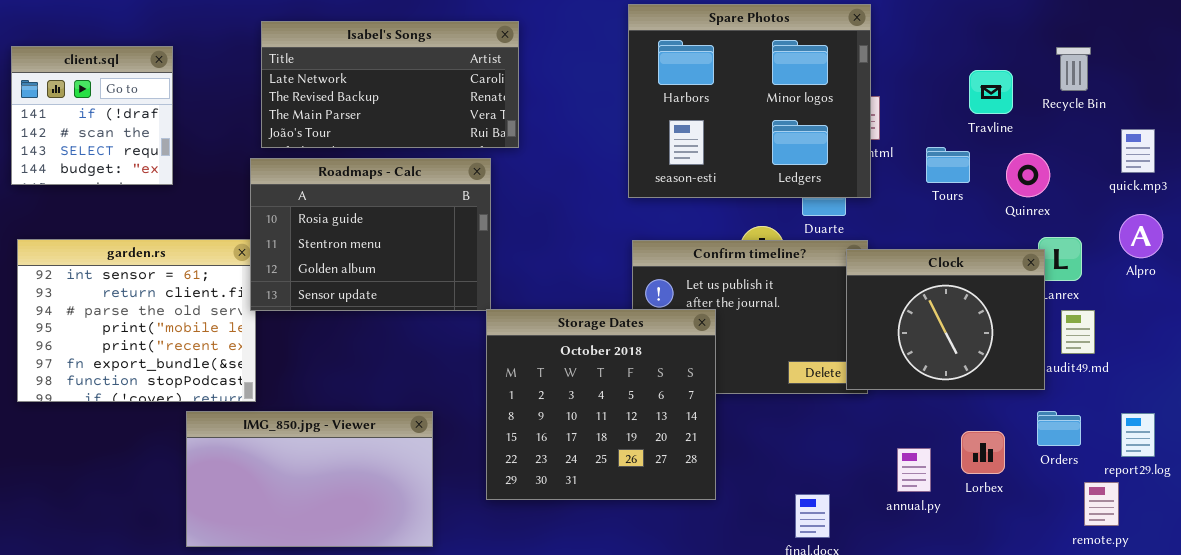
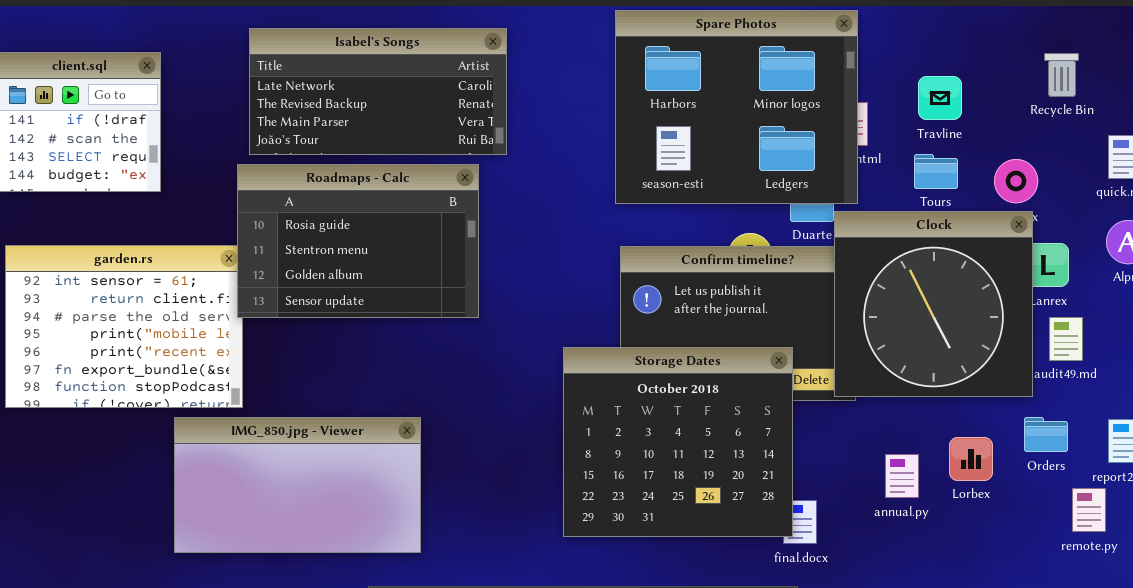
Travline: [969,70,1013,114] -> [918,76,962,120], moved
Clock: [846,249,1045,390] -> [834,211,1033,397], resized
Storage Dates: [486,309,716,500] -> [563,347,793,537], moved

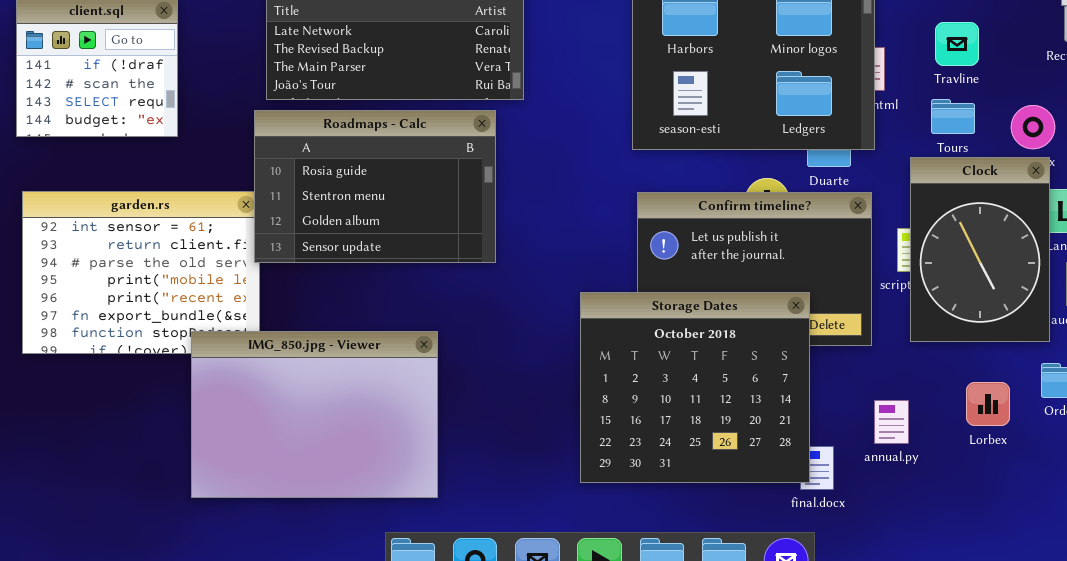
Clock: [834,211,1033,397] -> [910,157,1050,342], resized
IMG_850.jpg - Viewer: [174,417,421,553] -> [191,331,438,498], resized
annual.py: [885,454,919,498] -> [874,400,909,444], moved

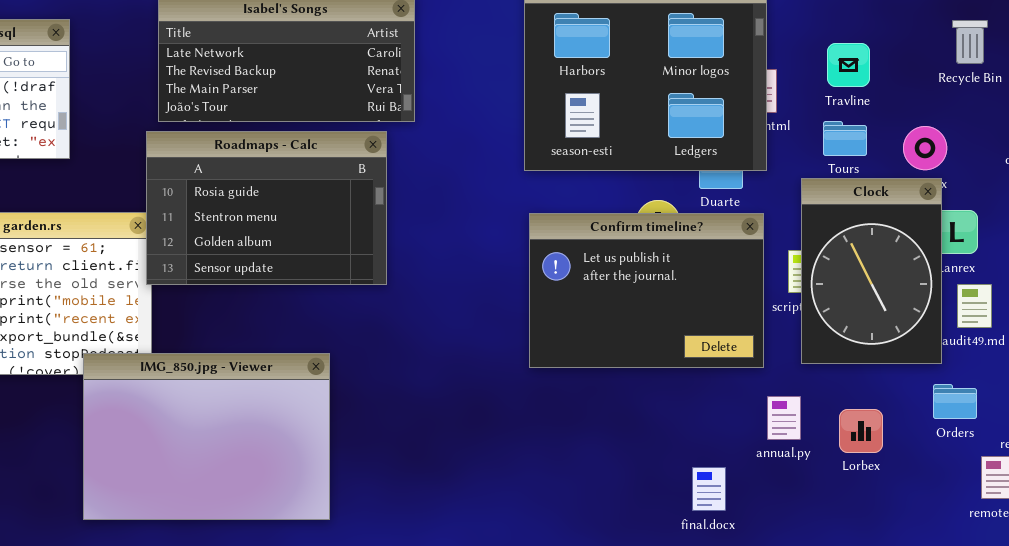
Storage Dates: [580,292,810,483] -> none, closed
Lorbex: [966,382,1010,426] -> [839,409,883,453], moved
annual.py: [874,400,909,444] -> [767,396,801,440], moved

